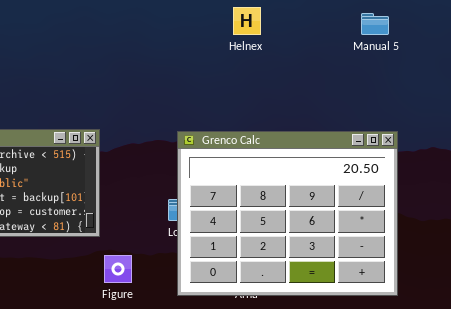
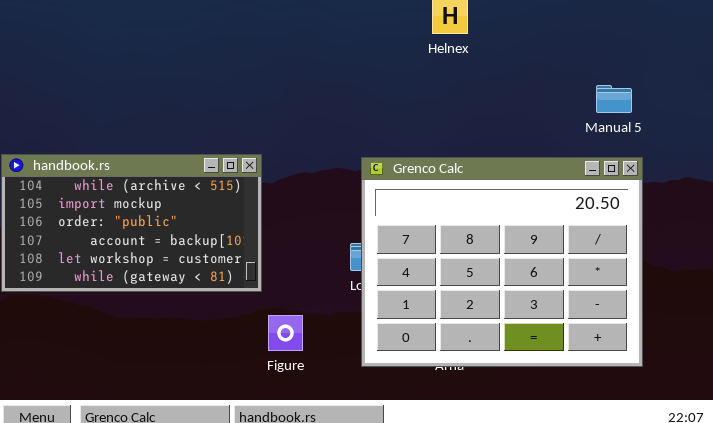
Manual 5: [361,13,389,35] -> [596,85,632,113], moved

